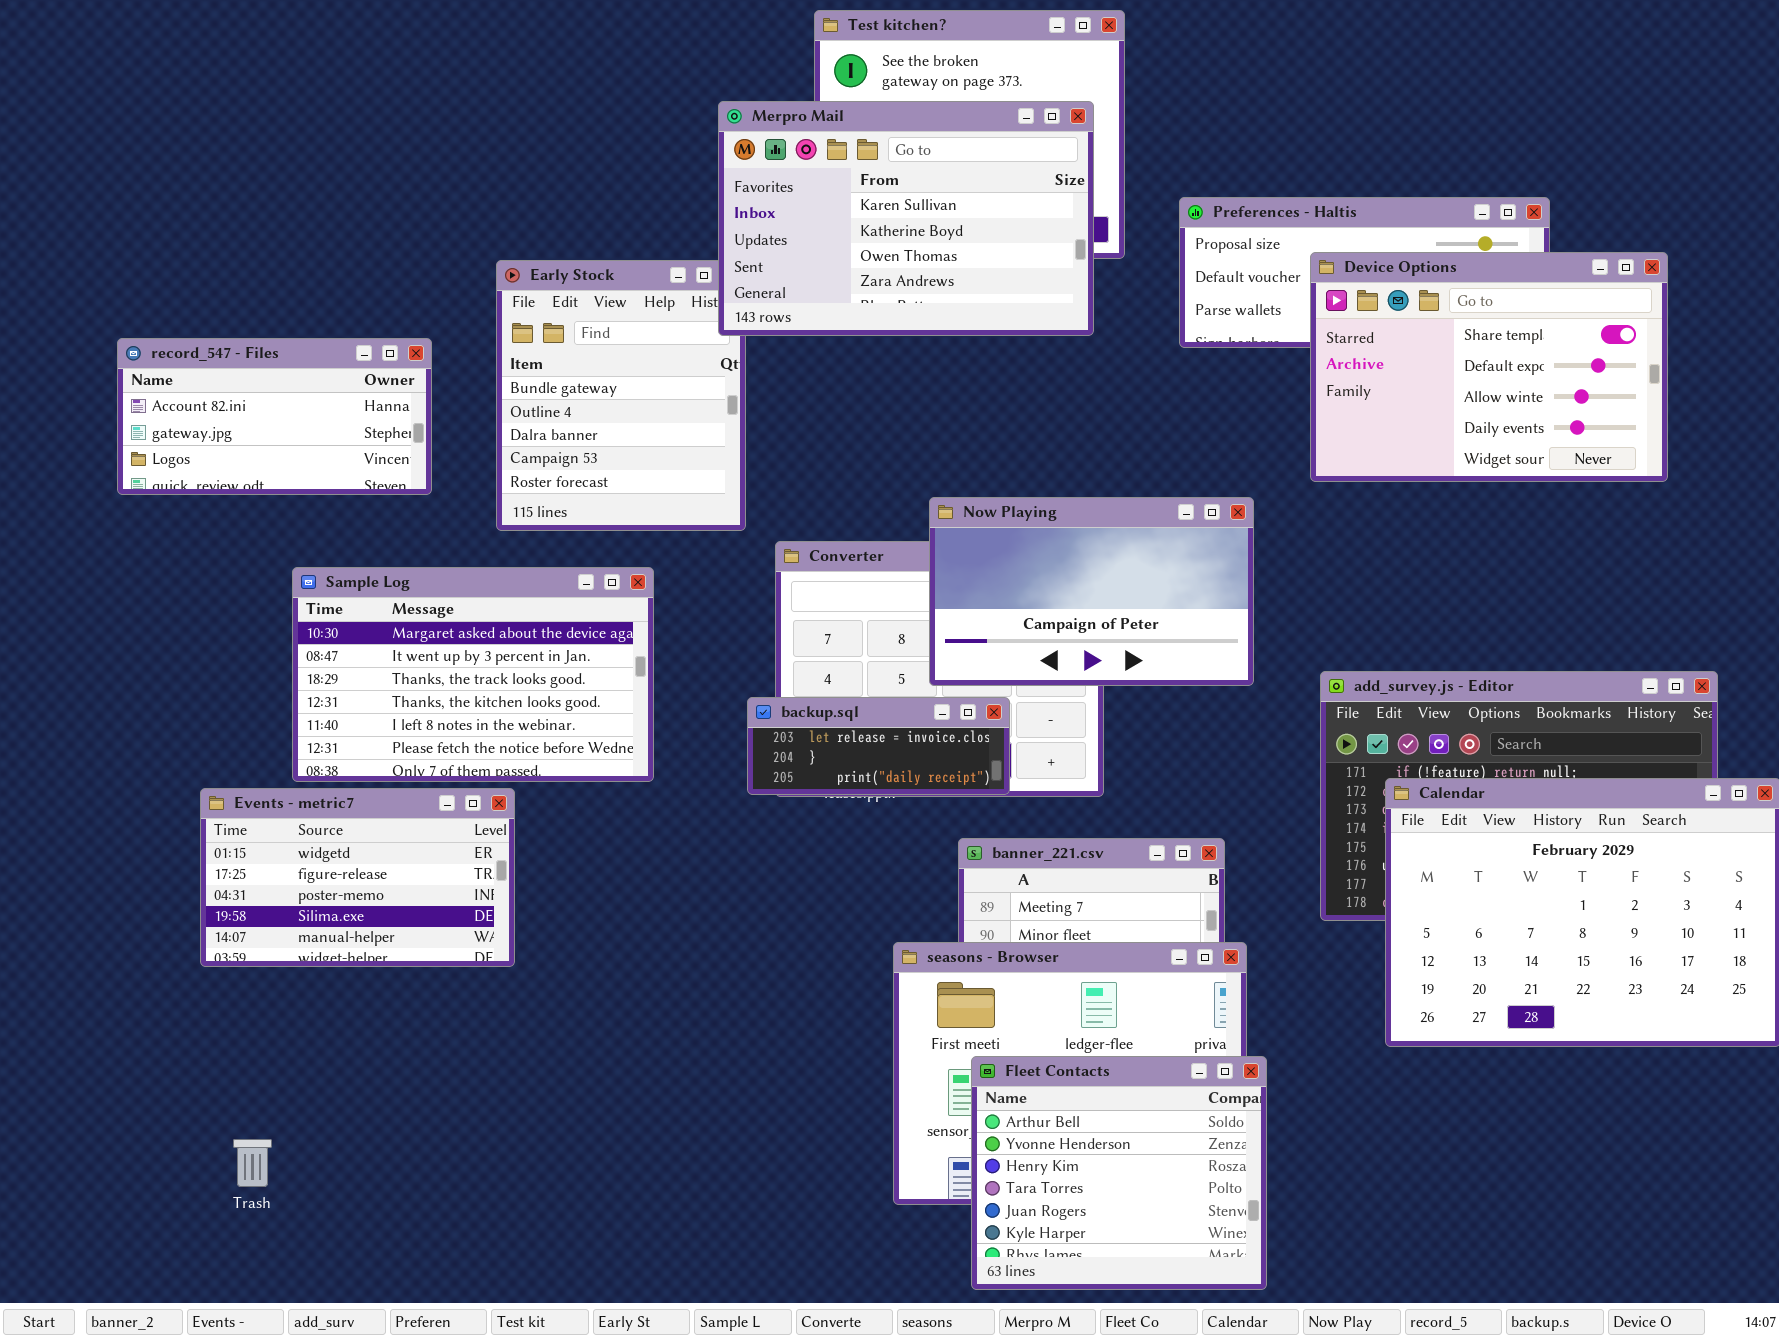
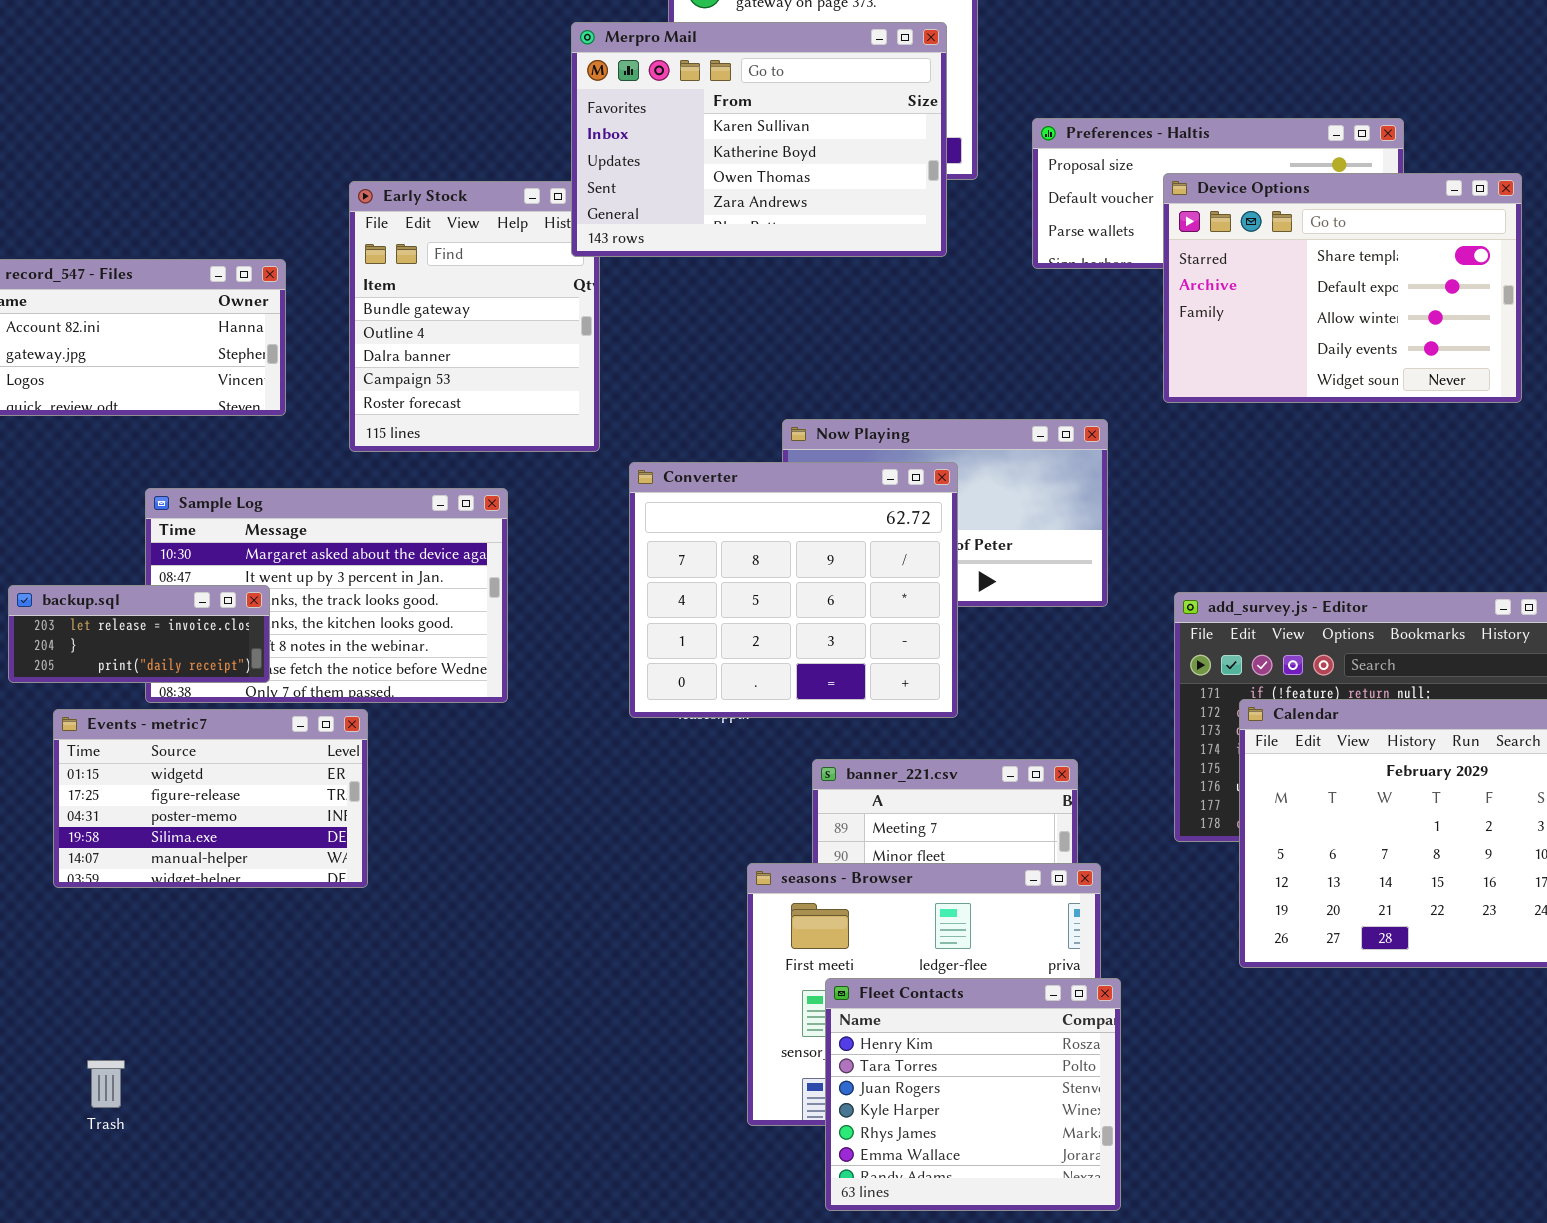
Converter: [775,541,1104,797] -> [629,462,958,718], raised
backup.sql: [747,697,1010,795] -> [8,585,270,683], moved
Fleet Contacts: [971,1056,1267,1290] -> [825,978,1121,1211], scrolled down 2 rows

